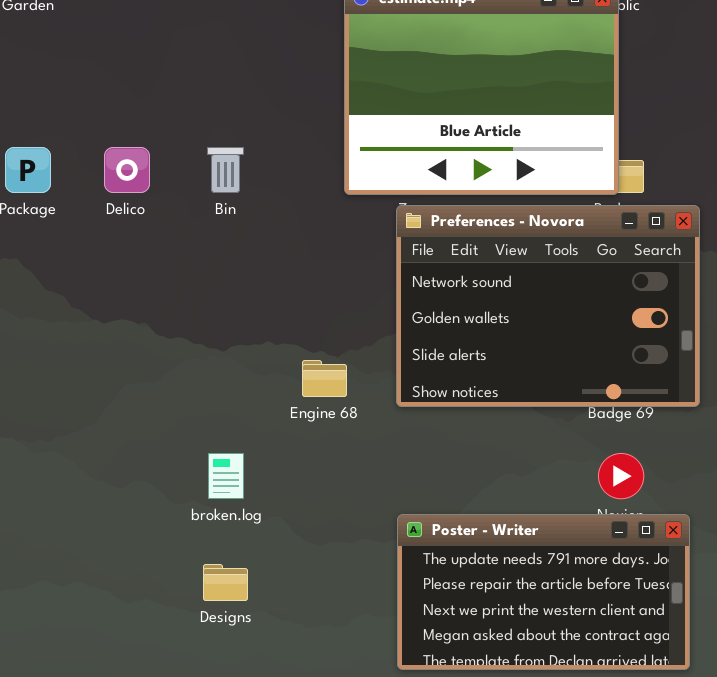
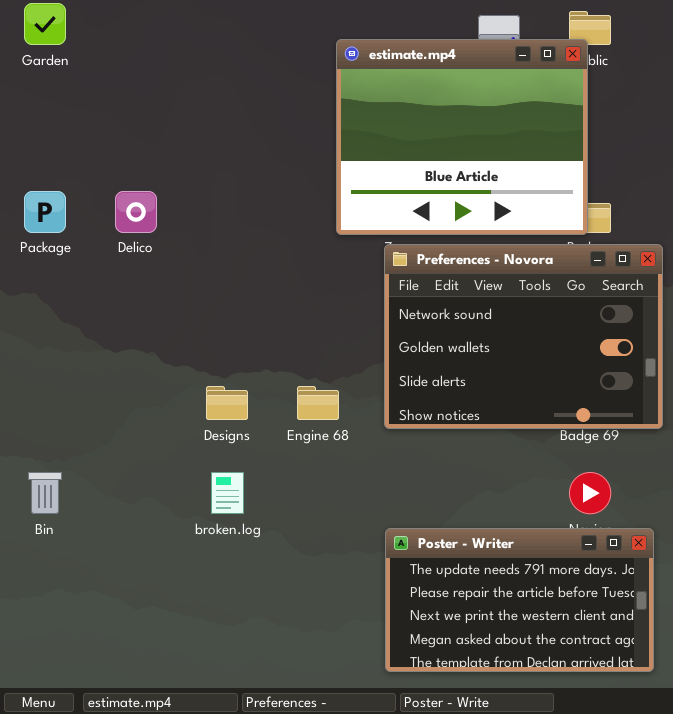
Bin: [207,147,244,193] -> [28,472,62,514], moved
Designs: [203,564,248,601] -> [206,386,248,420], moved

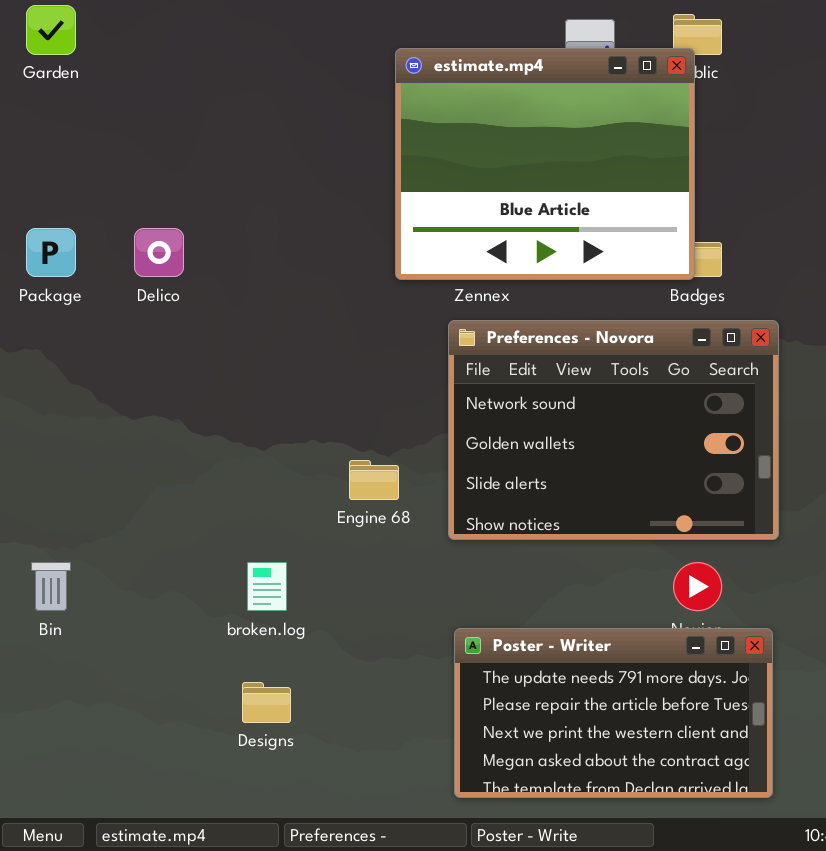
Preferences - Novora: [384,244,663,429] -> [448,320,779,540], moved
Designs: [206,386,248,420] -> [242,682,291,723], moved

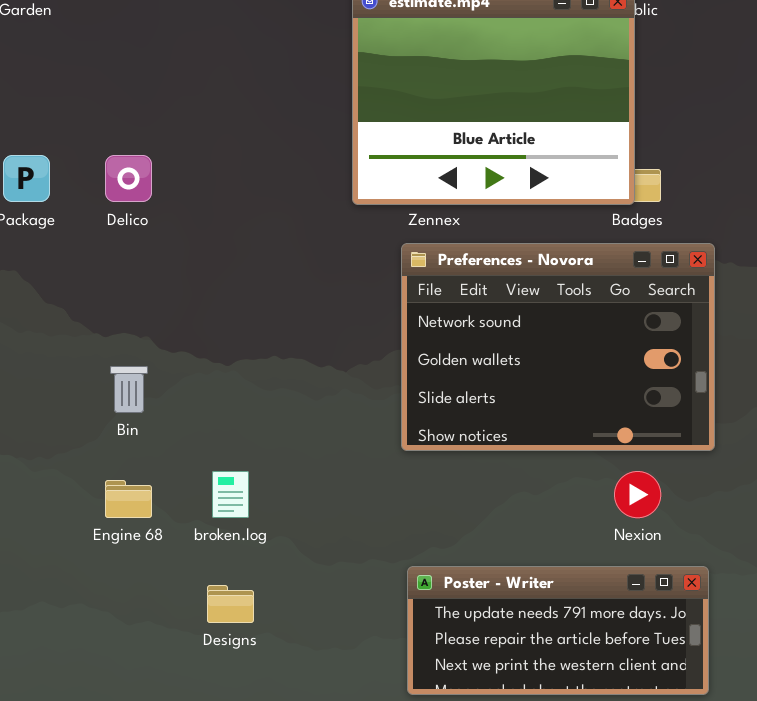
Engine 68: [349,460,399,500] -> [105,480,152,518], moved
Bin: [31,562,71,611] -> [110,366,148,413], moved
Poster - Writer: [454,628,773,798] -> [407,566,709,695], resized

